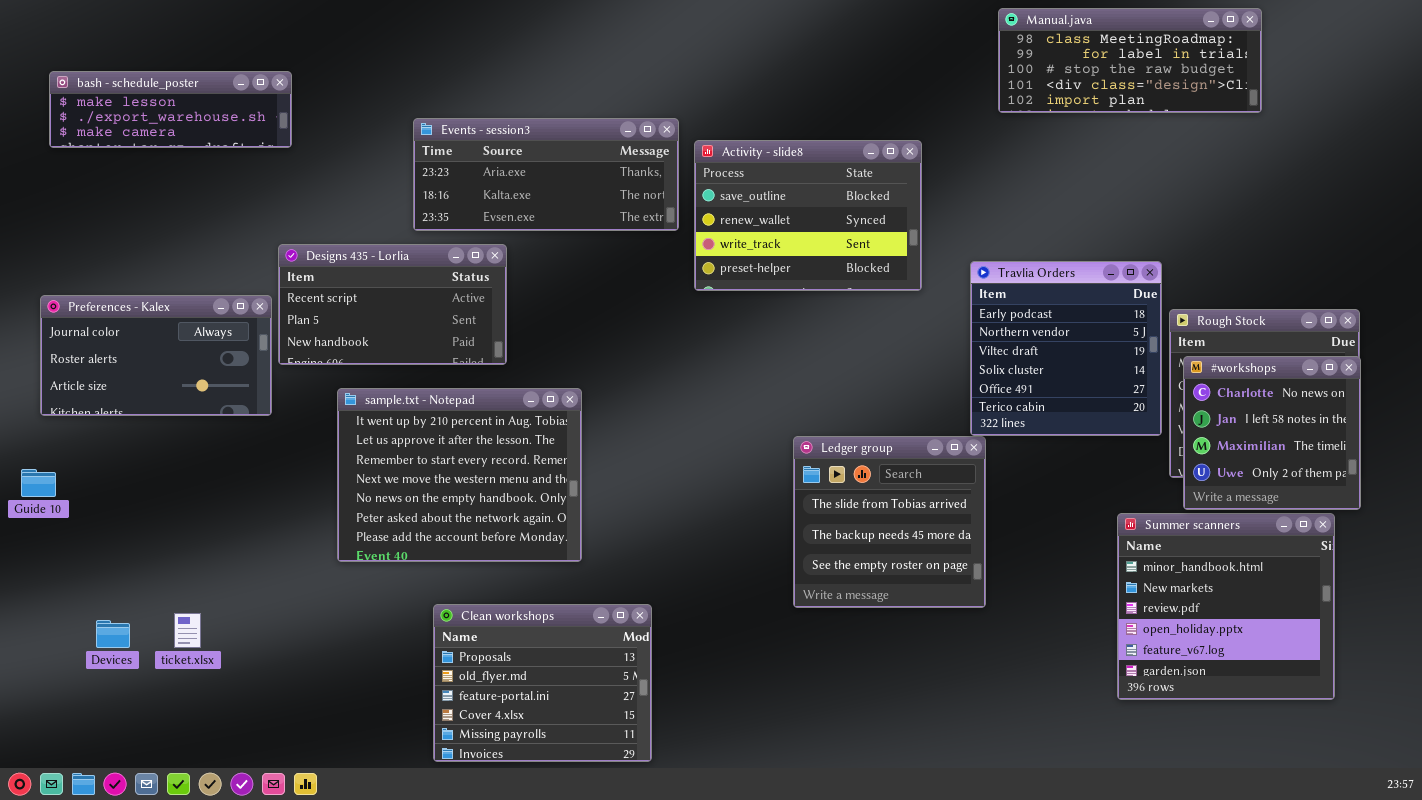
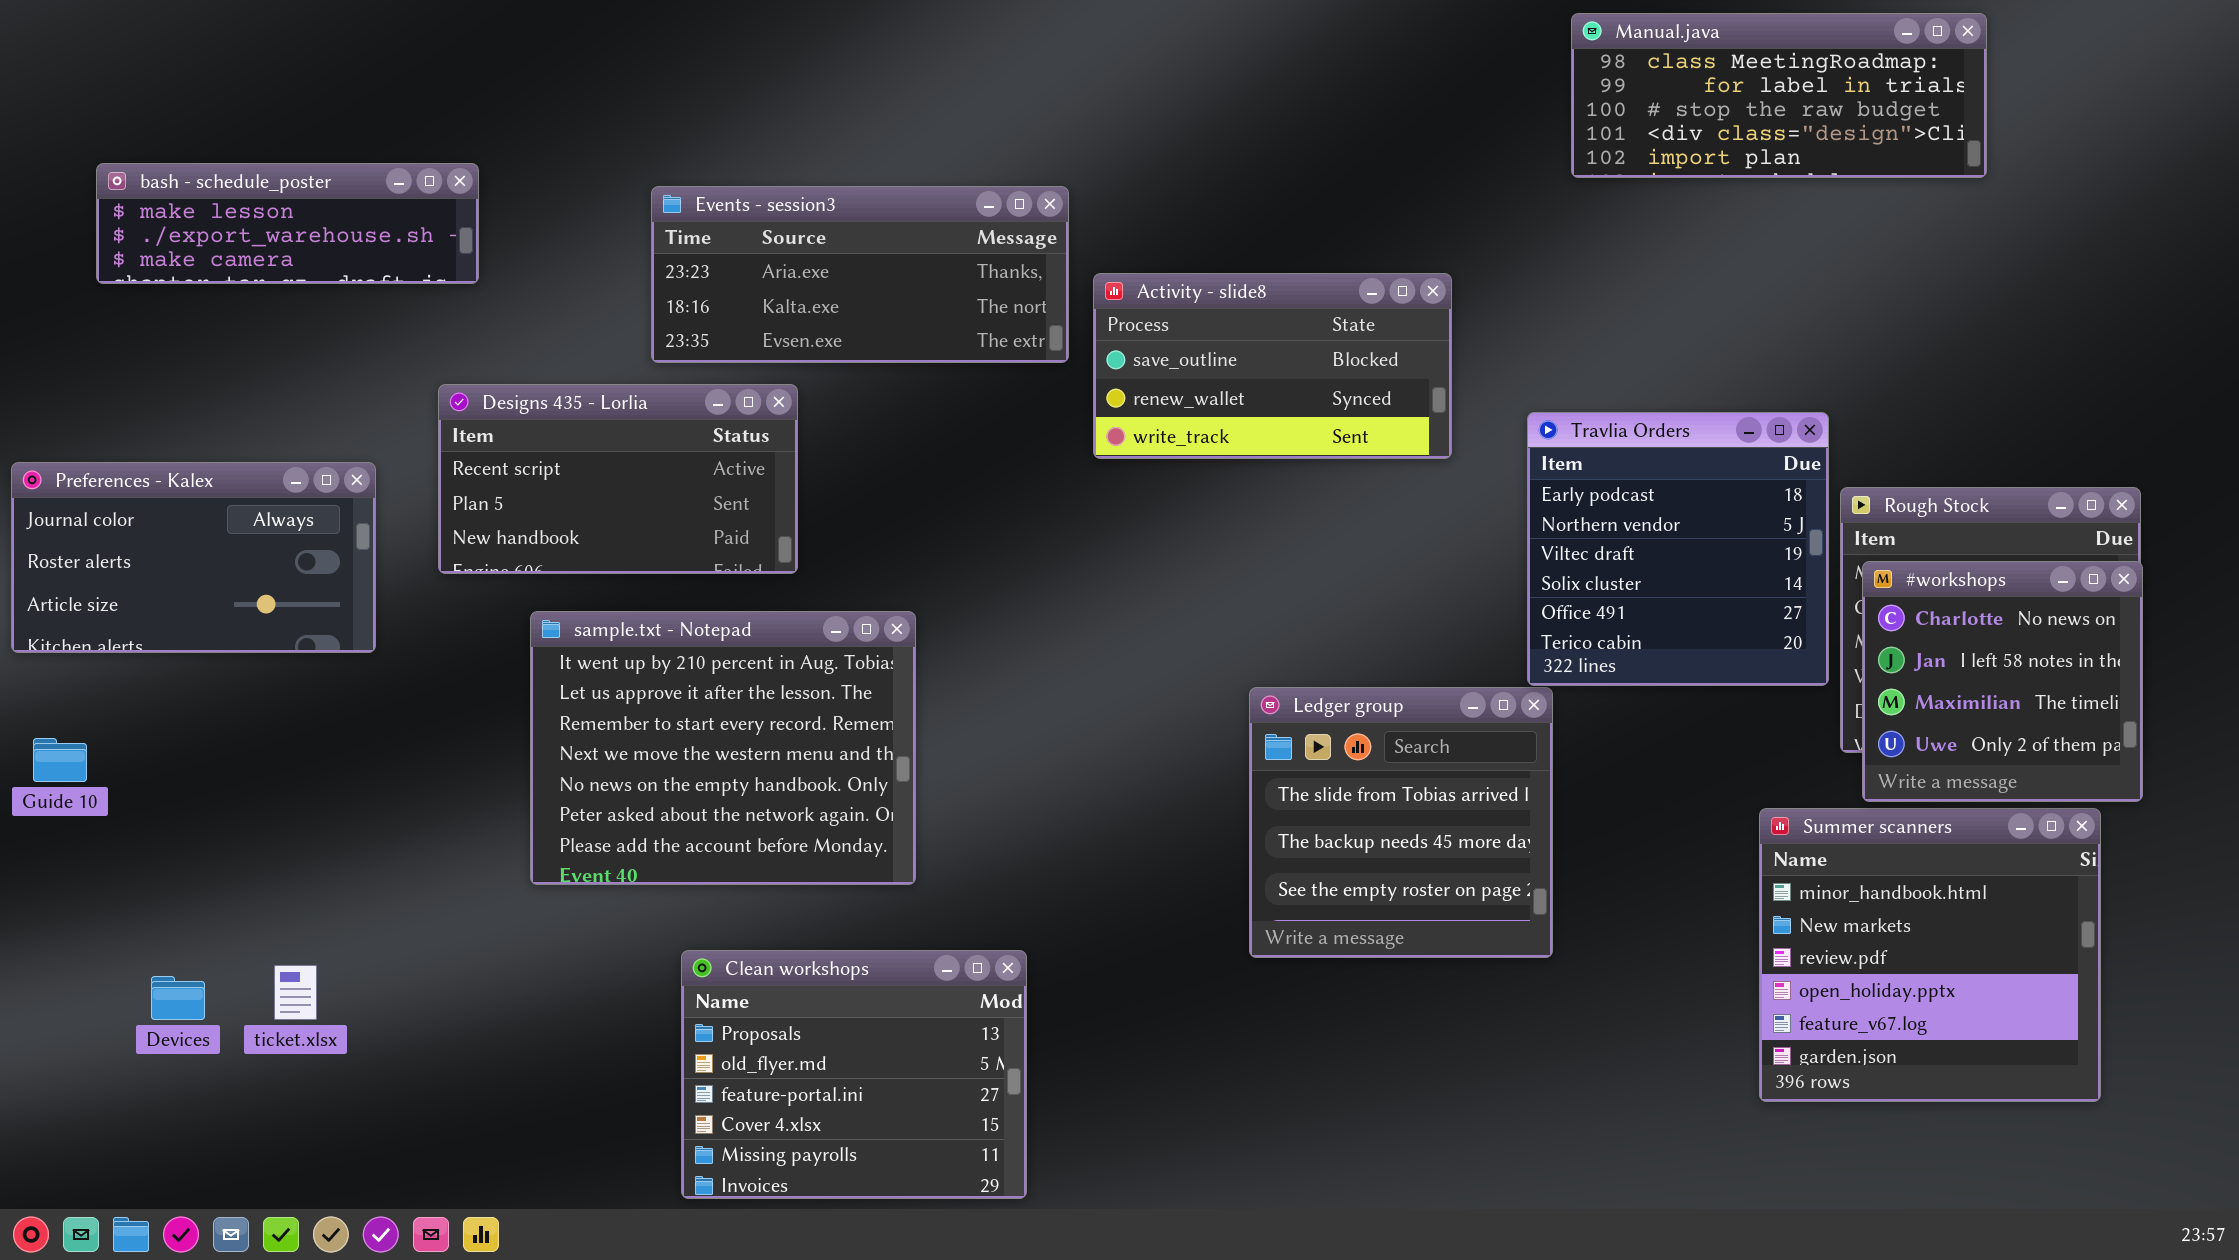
bash - schedule_poster: [49,71,292,148] -> [96,163,479,284], moved
Activity - slide8: [694,140,922,291] -> [1093,273,1452,459], resized
Preferences - Kalex: [40,295,272,416] -> [11,462,376,653], moved

